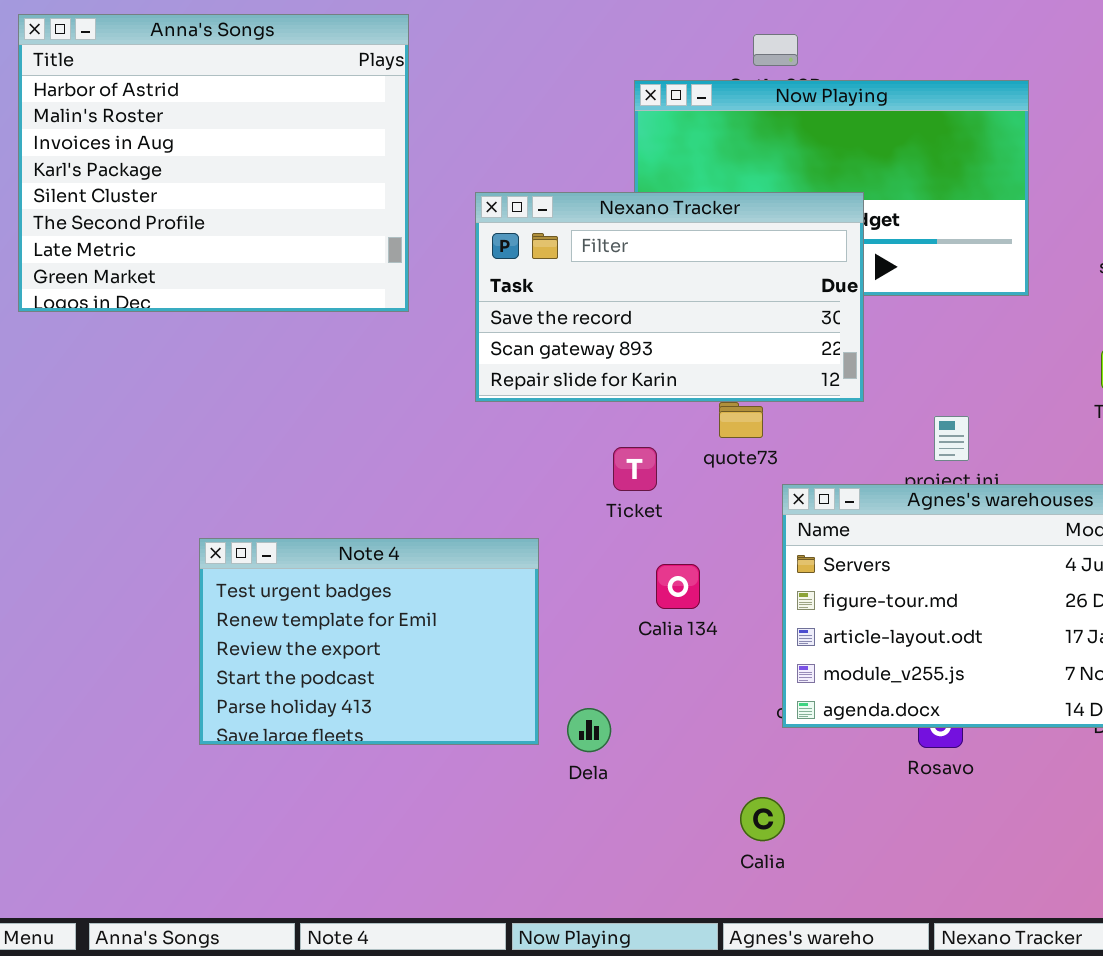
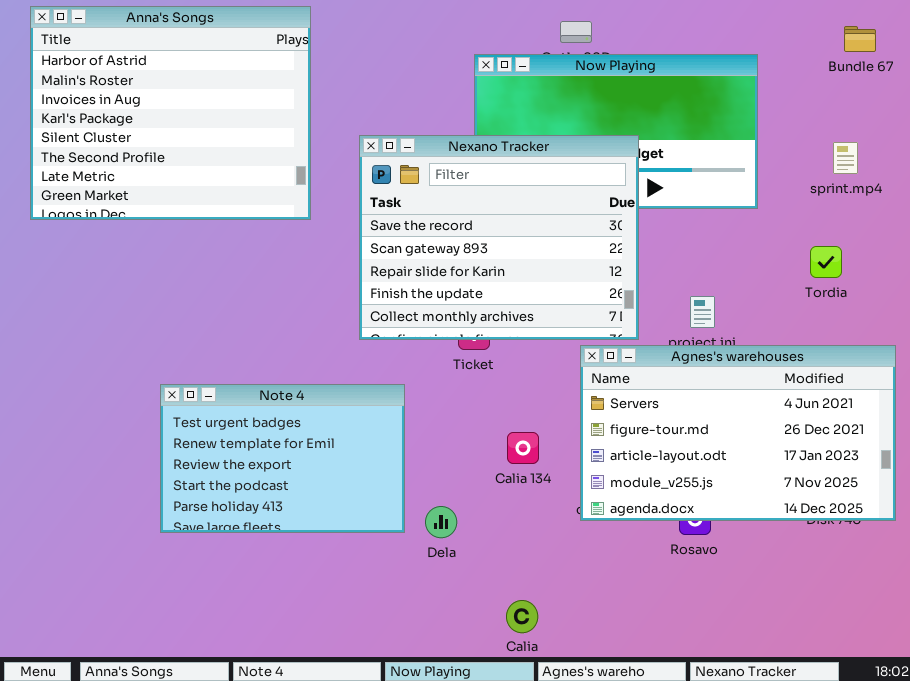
Nexano Tracker: [475,192,864,402] -> [359,135,639,340], resized
Calia 134: [656,564,700,609] -> [507,432,539,464], moved
Calia: [740,797,785,841] -> [506,600,538,633], moved

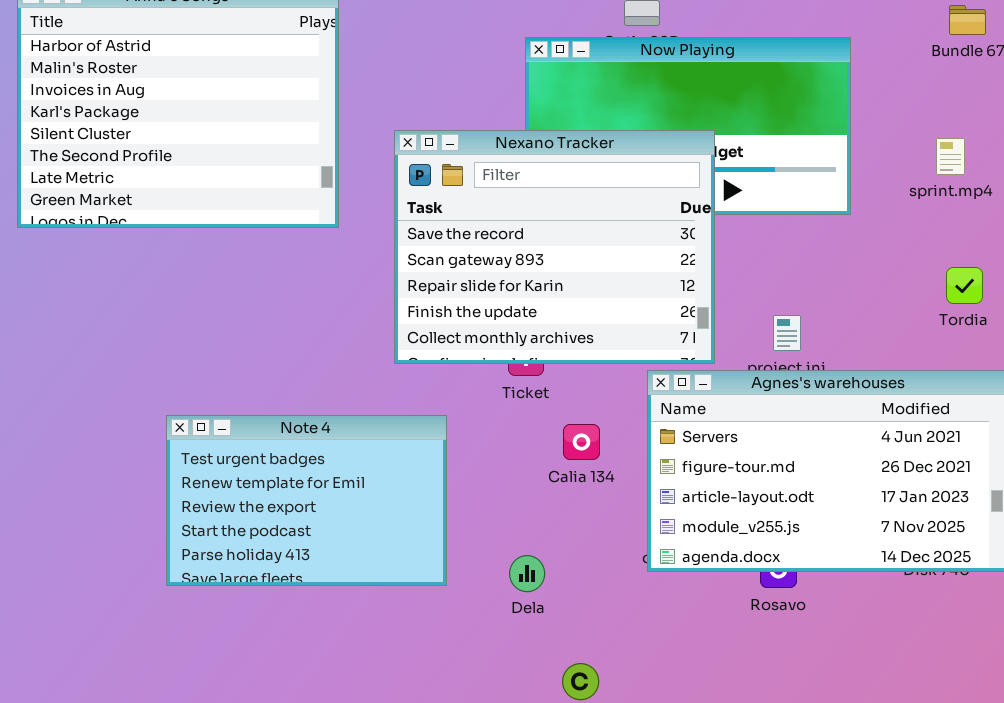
Tordia: [810,246,842,278] -> [946,267,983,304], moved
Calia 134: [507,432,539,464] -> [563,424,600,460], moved
Dela: [425,506,457,538] -> [509,555,545,592], moved

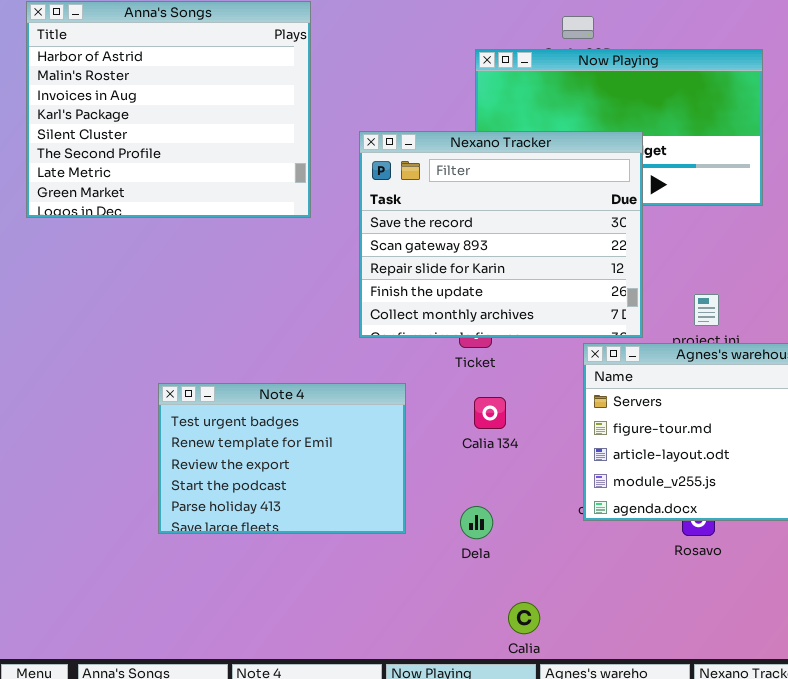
Calia 134: [563,424,600,460] -> [474,397,506,429], moved

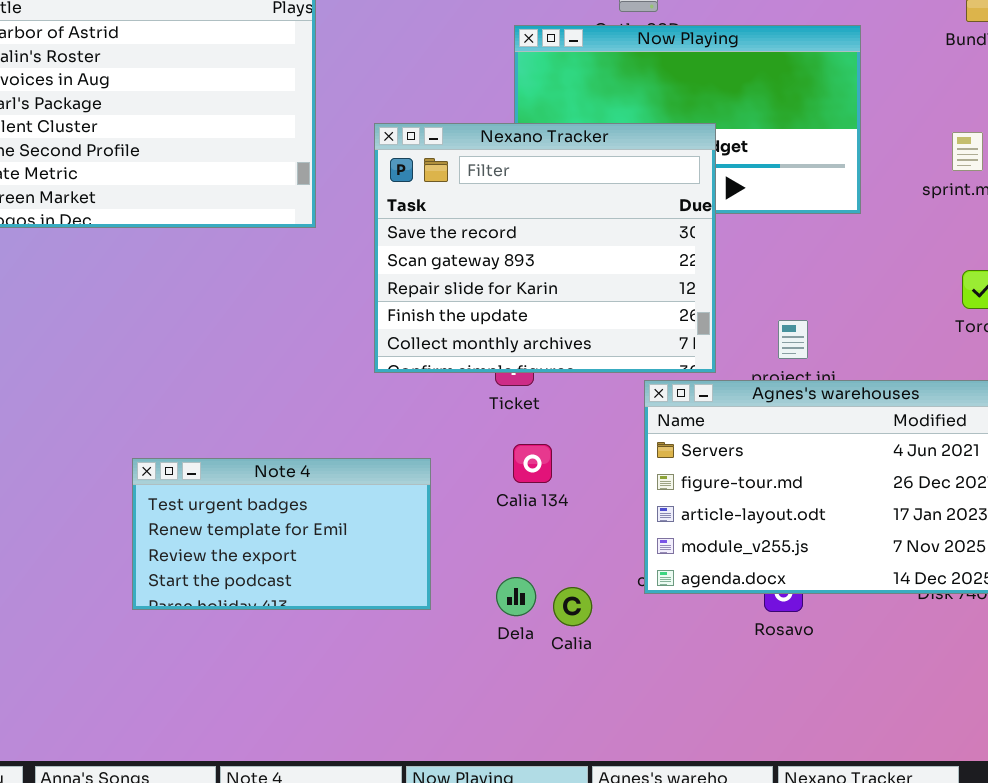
Note 4: [158,383,406,534] -> [132,458,431,610], resized
Calia: [508,602,540,634] -> [553,587,592,626], moved

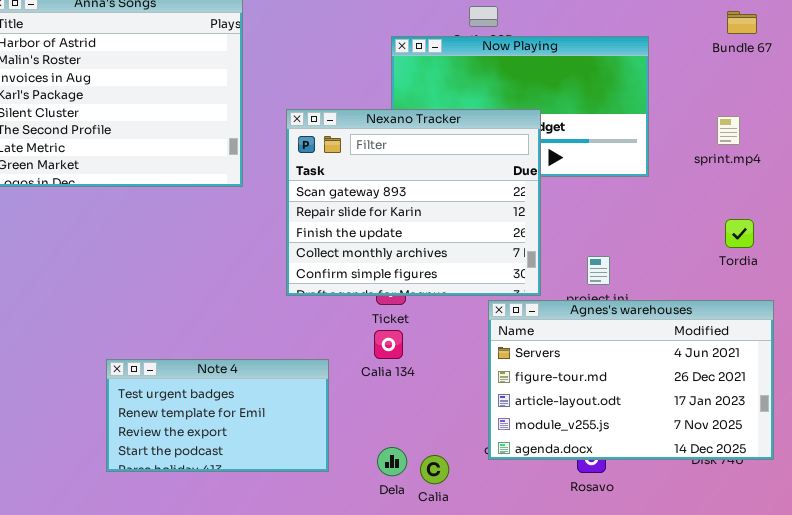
Nexano Tracker: [374,123,716,373] -> [286,109,541,296], scrolled down 1 row
Calia 134: [513,444,552,483] -> [374,330,403,359], moved

